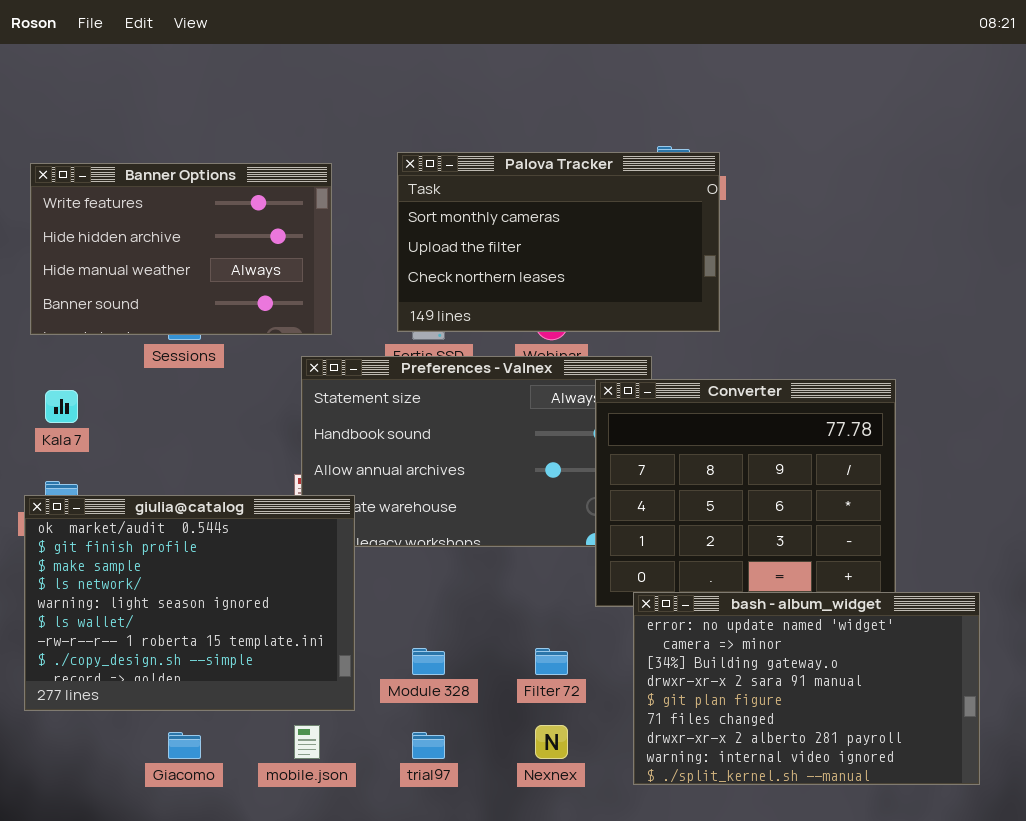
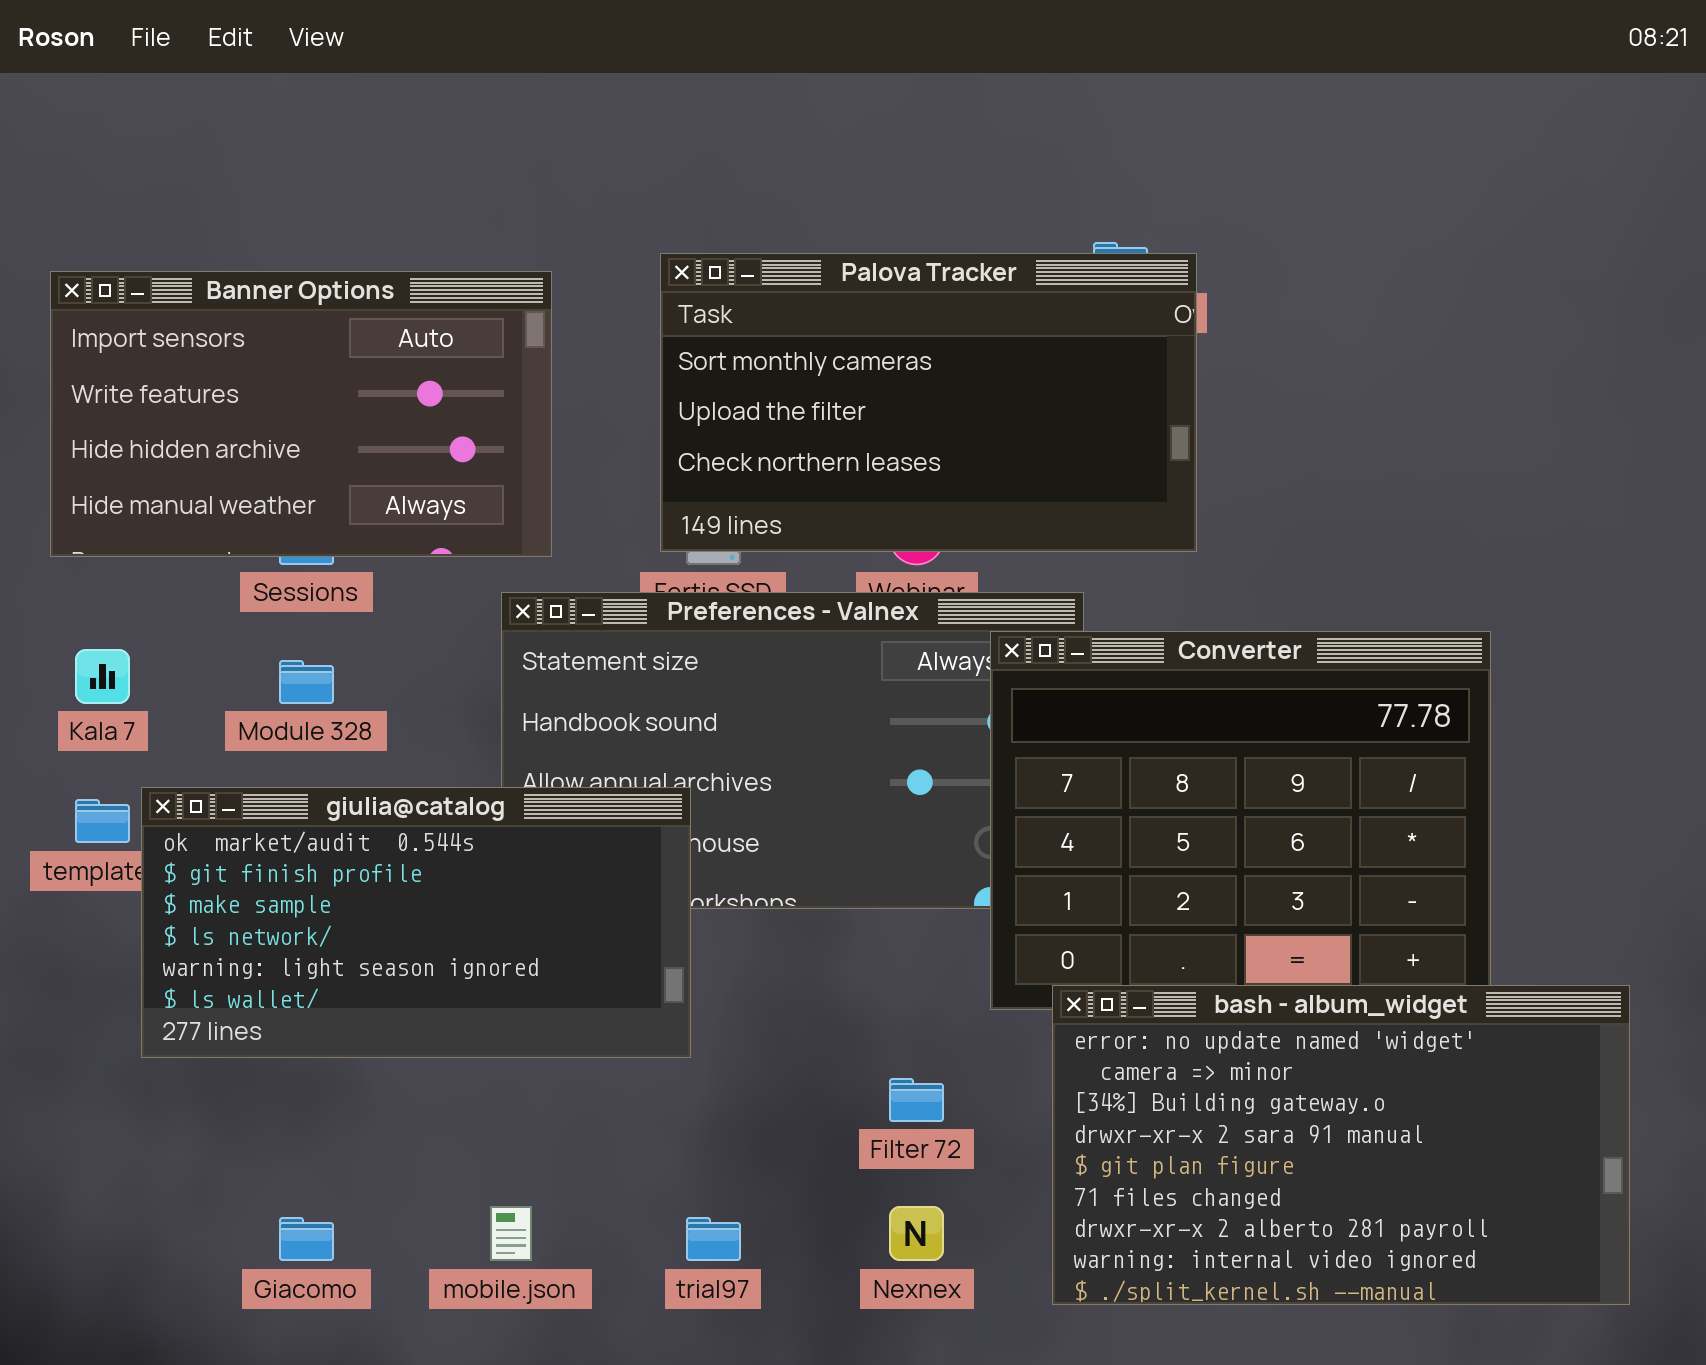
Banner Options: [30,163,332,335] -> [50,271,552,557], scrolled up 1 row
giulia@catalog: [24,495,355,711] -> [141,787,691,1058], moved, resized
Module 328: [412,648,445,675] -> [279,660,334,704], moved

